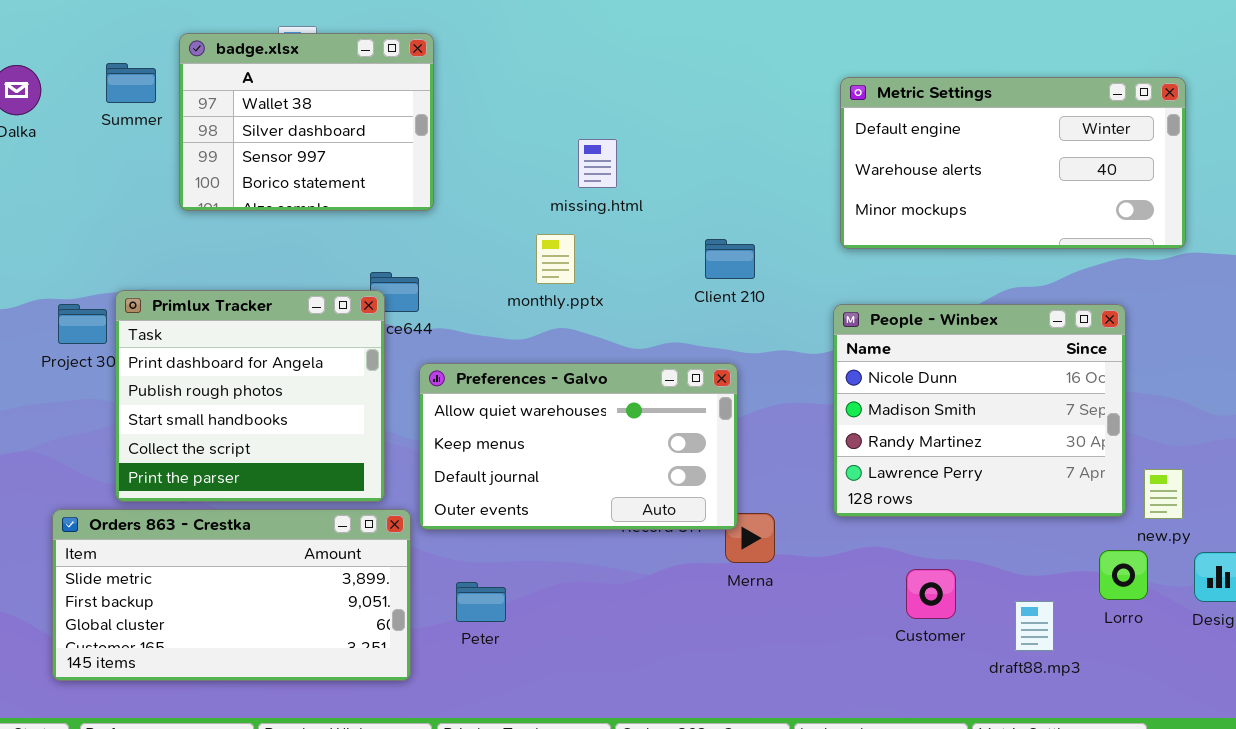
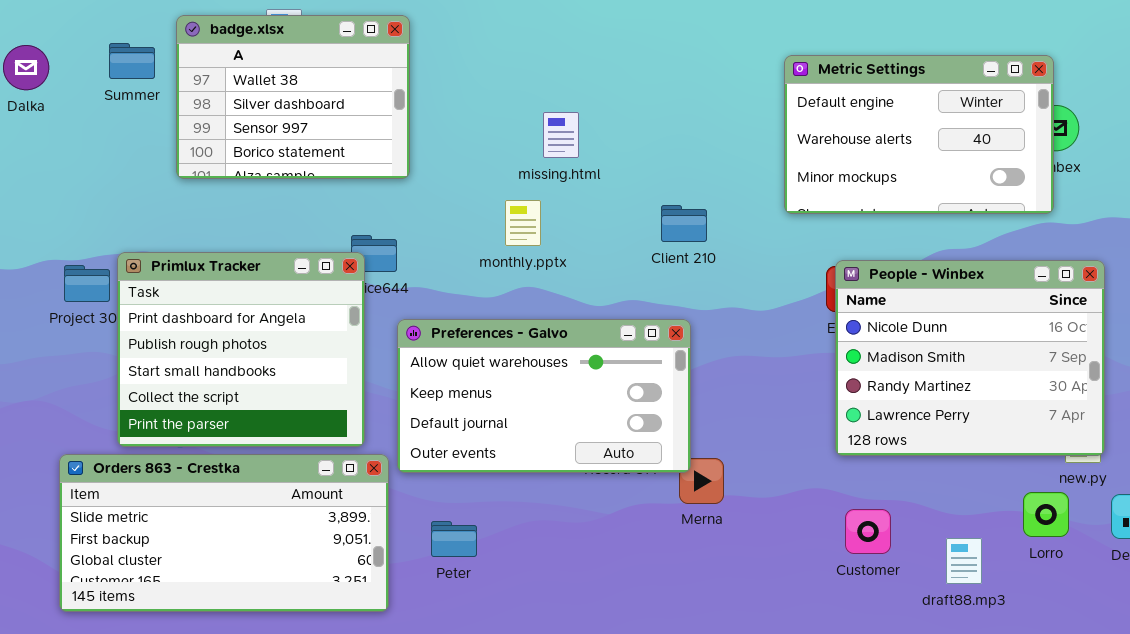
Metric Settings: [840,77,1186,249] -> [784,55,1054,214], resized
People - Winbex: [833,304,1126,517] -> [835,260,1105,456], moved

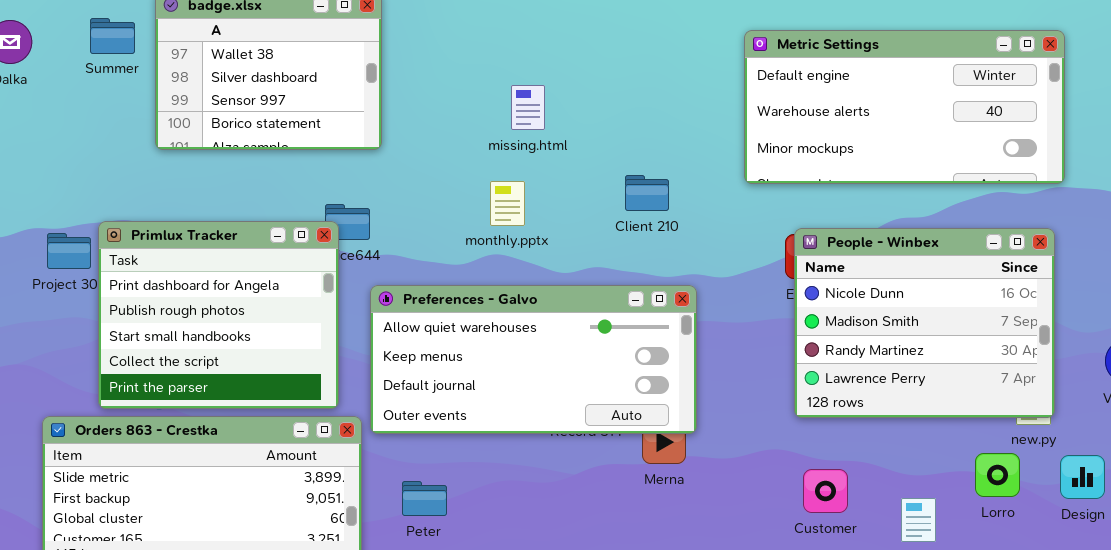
Metric Settings: [784,55,1054,214] -> [744,30,1065,184], resized
monthly.pptx: [505,200,541,246] -> [490,181,525,226], moved
Preferences - Galvo: [397,319,691,473] -> [370,285,697,434], resized

